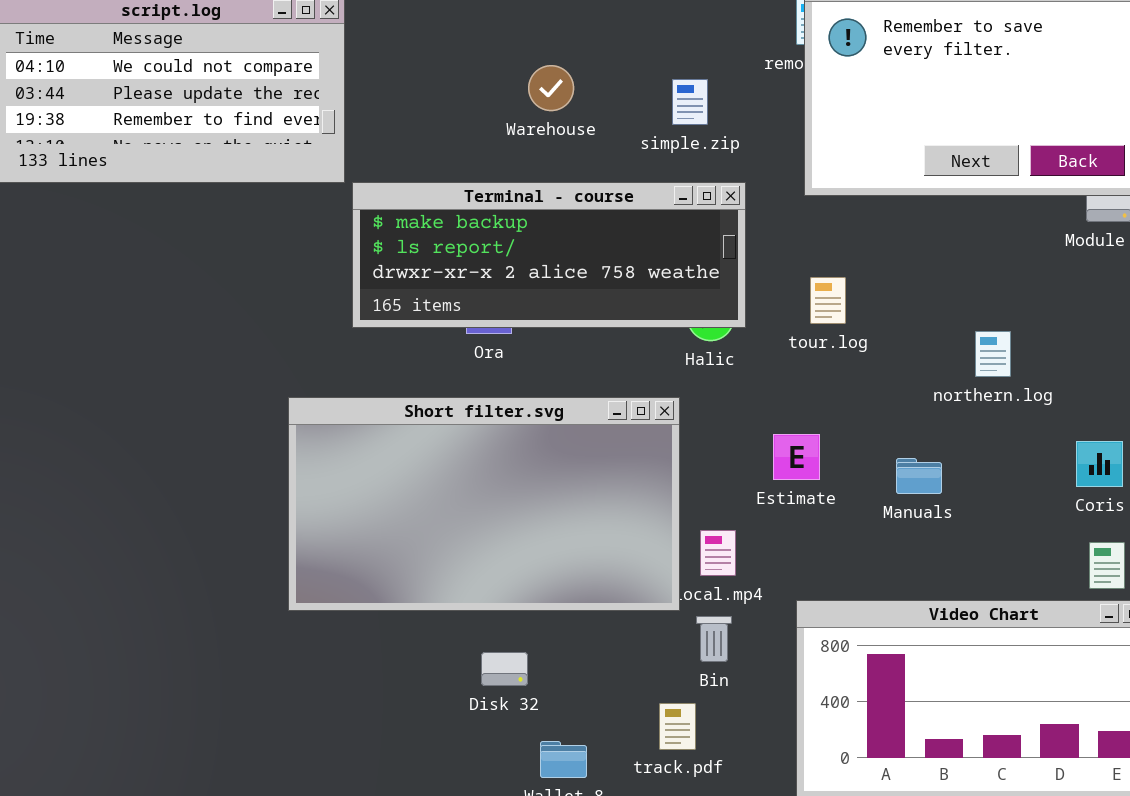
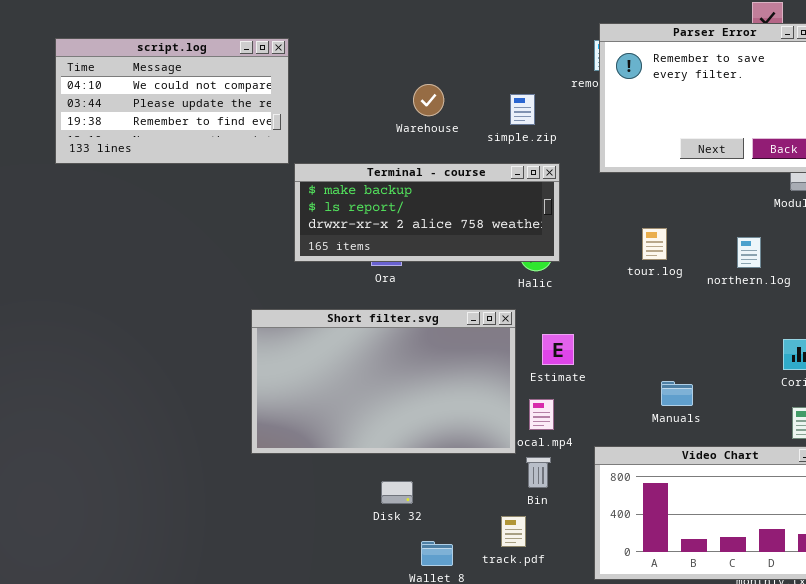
tour.log: [810,277,846,324] -> [642,228,667,260], moved
northern.log: [975,331,1011,377] -> [737,237,761,268], moved
Estimate: [773,434,820,480] -> [542,334,574,365], moved
Manuals: [896,458,942,494] -> [661,381,693,406], moved

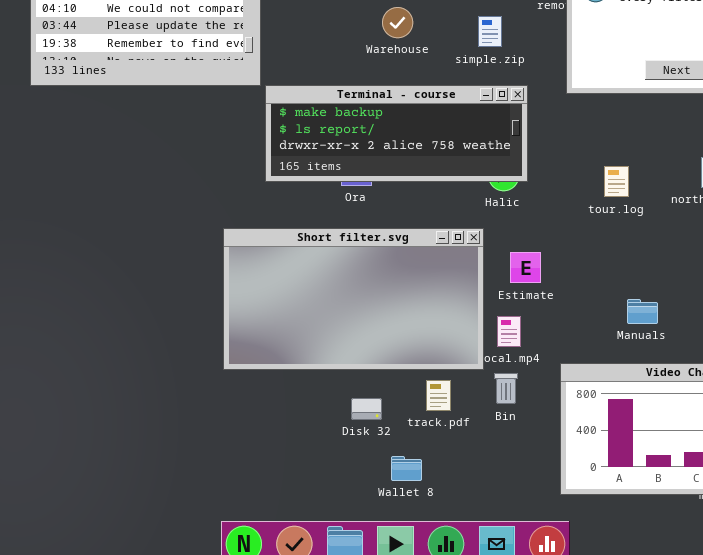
tour.log: [642,228,667,260] -> [604,166,629,197], moved
track.pdf: [501,516,526,547] -> [426,380,451,411], moved

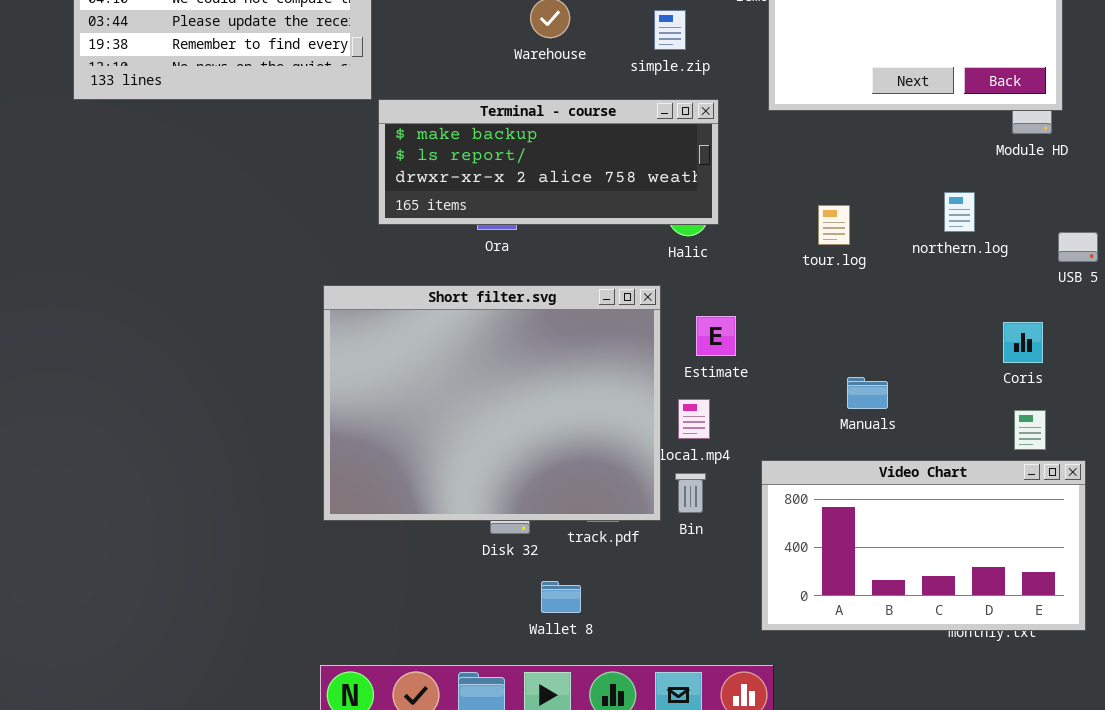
Short filter.svg: [223,228,484,370] -> [323,285,661,521], resized

